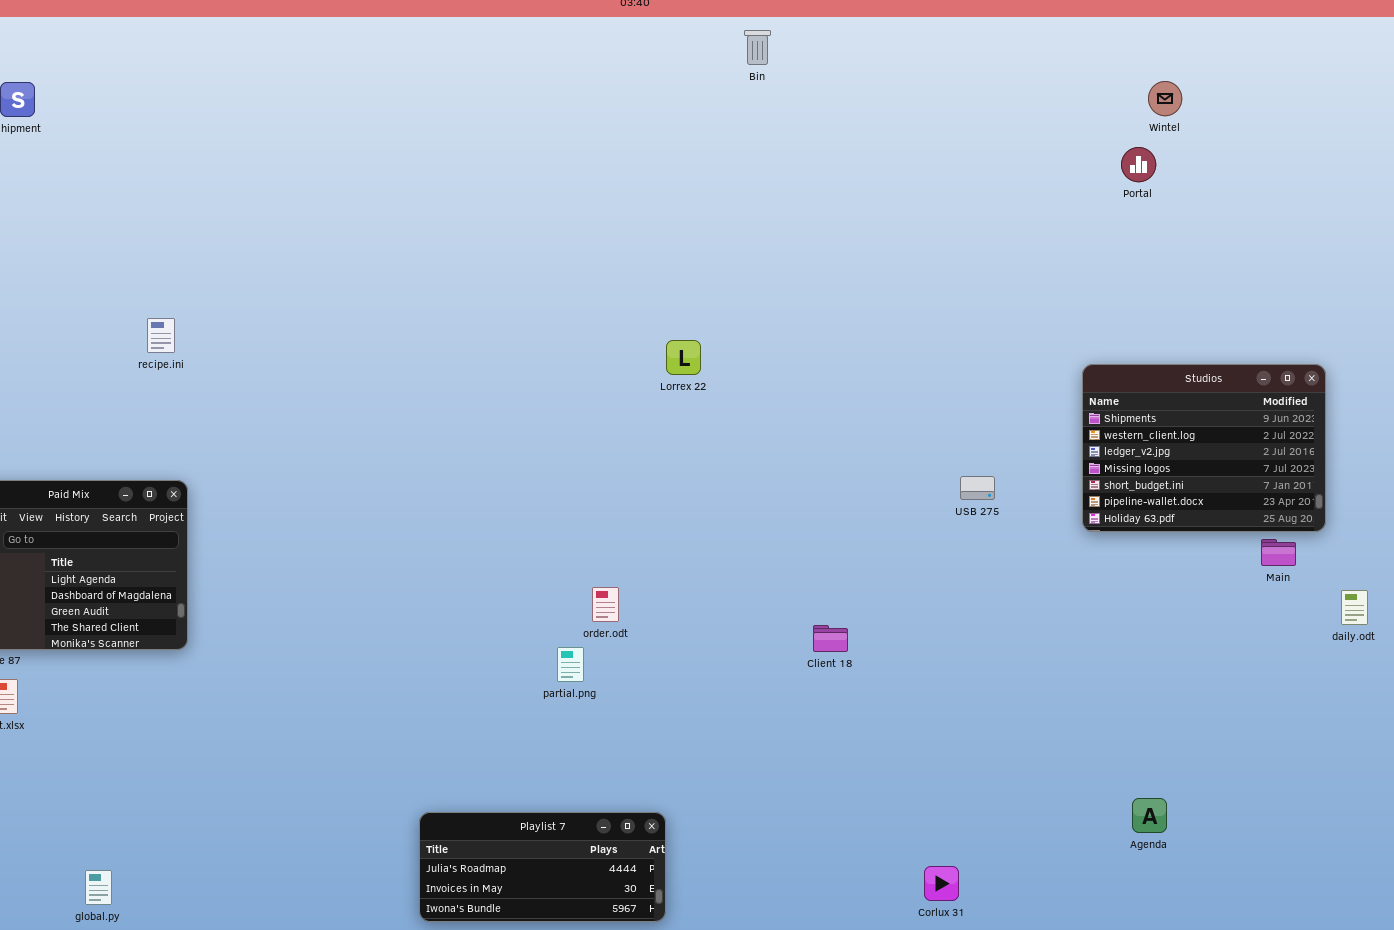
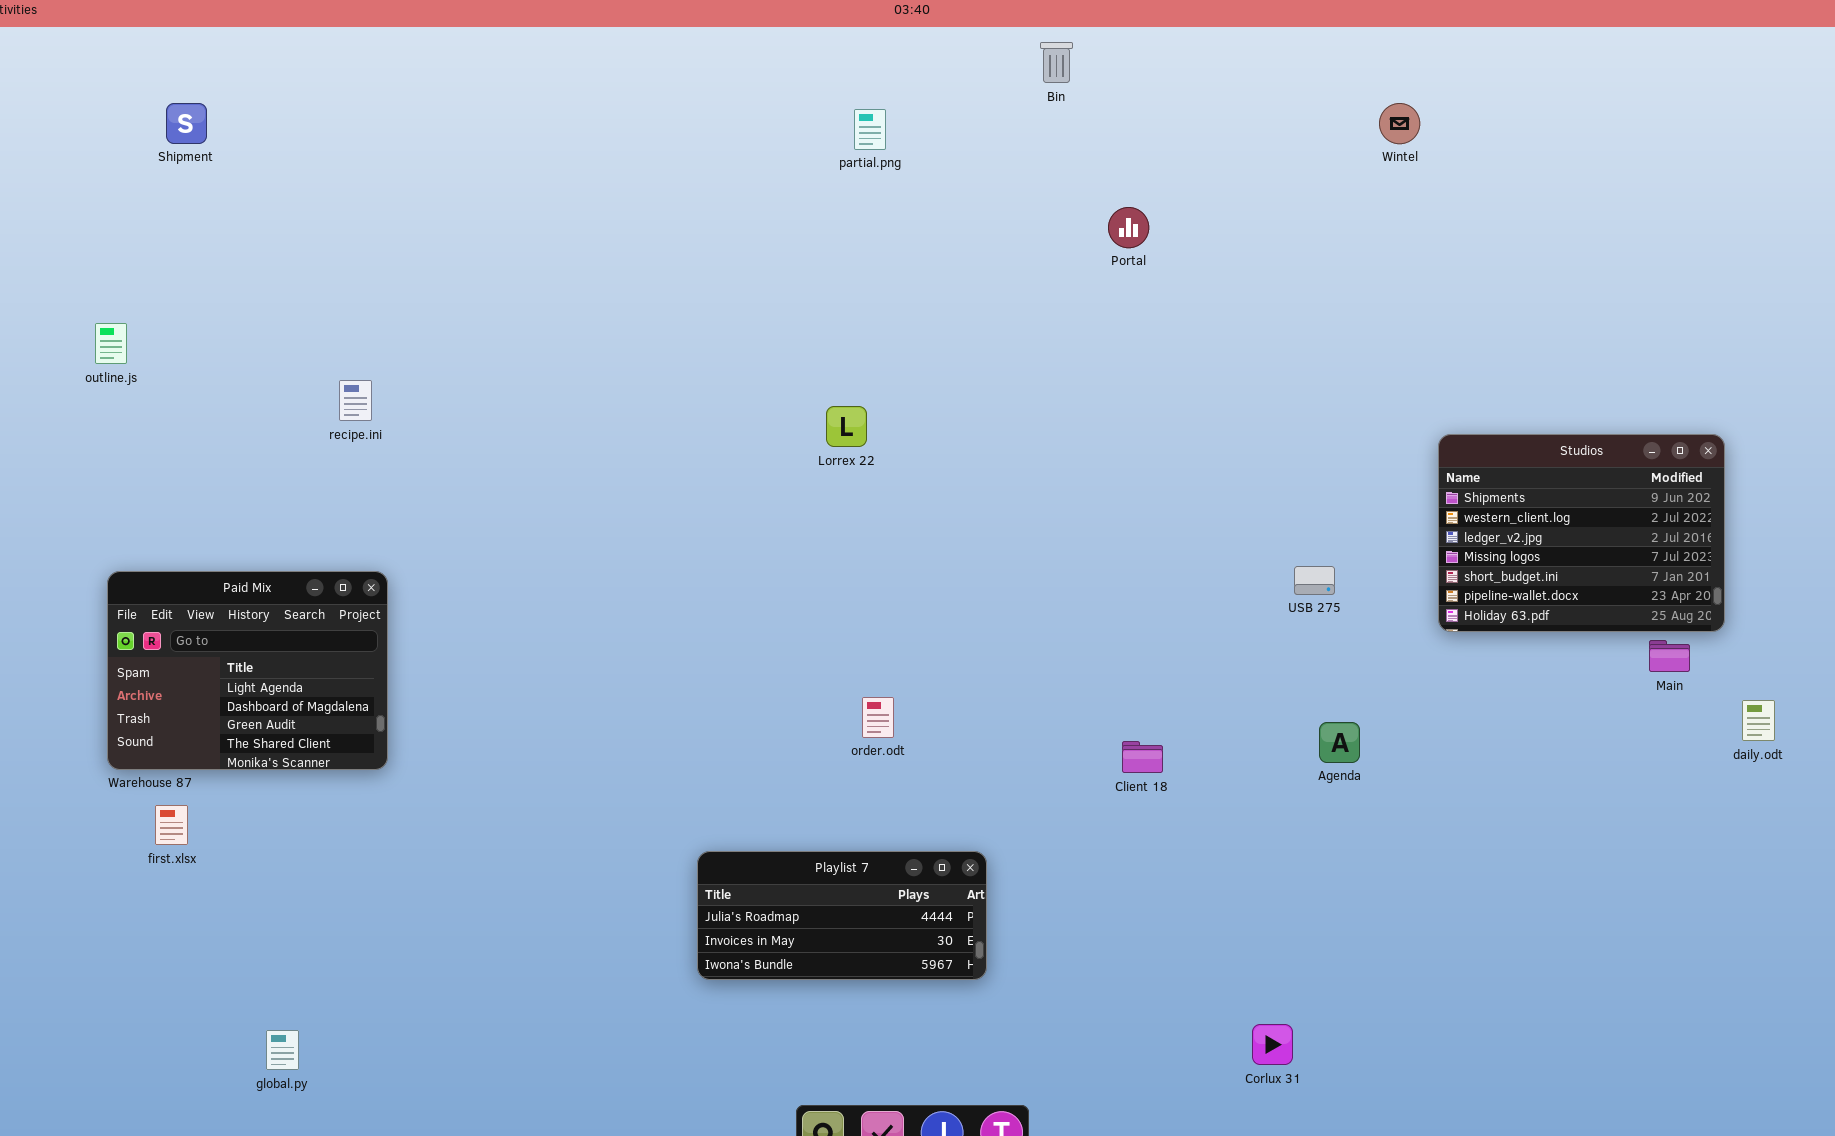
Wintel: [1148,81,1182,116] -> [1379,103,1420,144], moved
Portal: [1121,147,1156,182] -> [1108,207,1149,248], moved
Lorrex 22: [666,340,701,375] -> [826,406,867,447], moved
partial.png: [557,647,584,682] -> [854,109,886,150], moved
Agenda: [1132,798,1167,833] -> [1319,722,1360,763], moved
Playlist 7: [419,812,666,922] -> [697,851,987,980], moved

